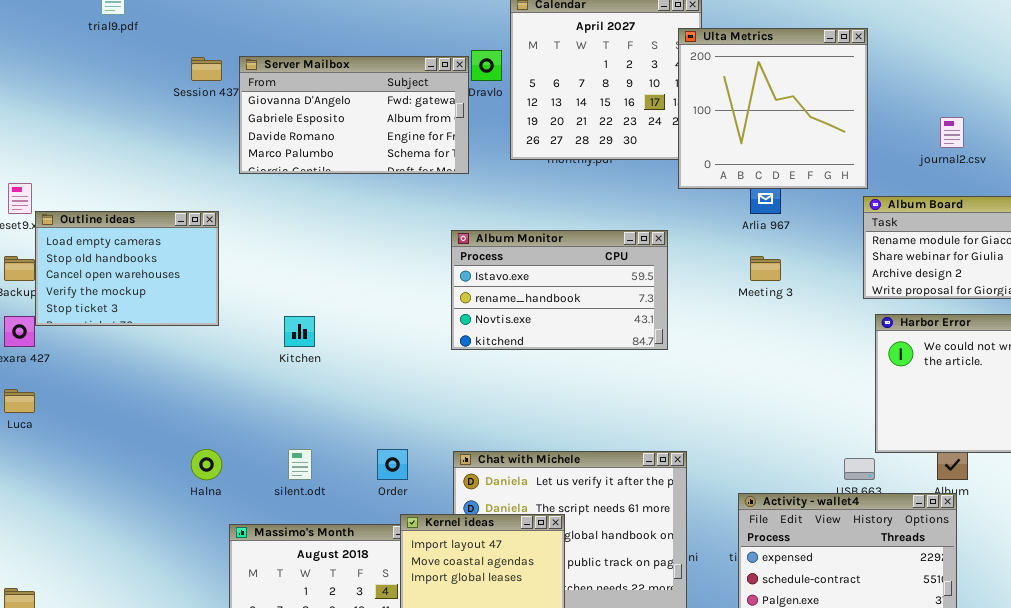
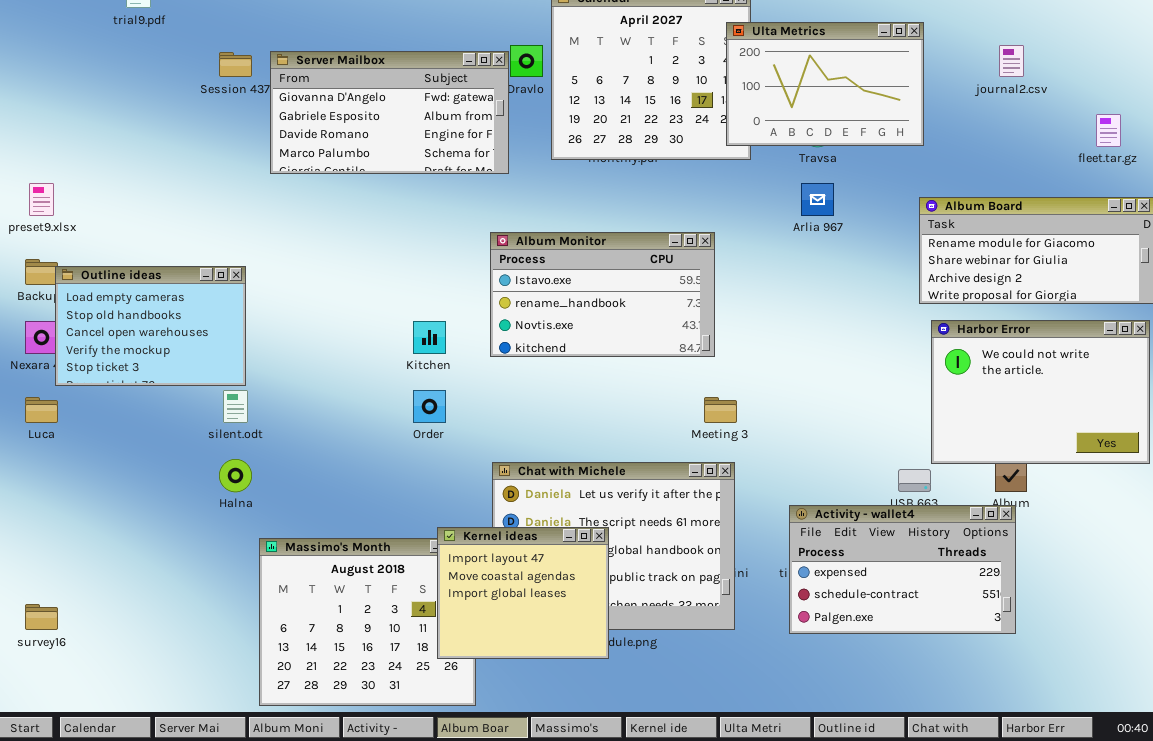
Ulta Metrics: [678,28,868,189] -> [726,22,924,146], resized
journal2.csv: [940,117,964,148] -> [999,45,1024,77], moved
Outline ideas: [35,211,219,326] -> [55,266,246,386], moved
Meeting 3: [750,256,781,281] -> [704,397,737,423], moved
Kitchen: [284,316,315,347] -> [413,321,446,354], moved
silent.odt: [288,449,312,480] -> [223,390,248,423], moved
Order: [377,449,408,480] -> [413,390,446,423], moved

